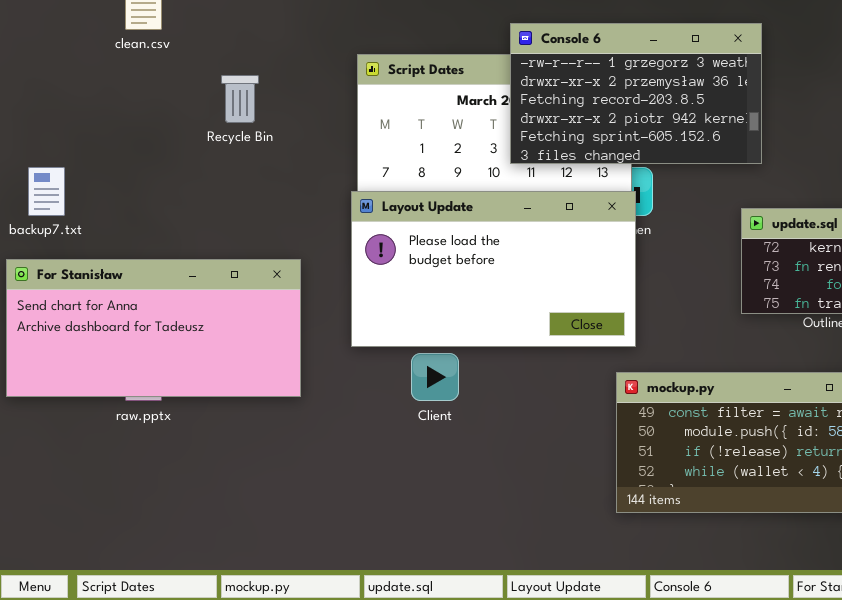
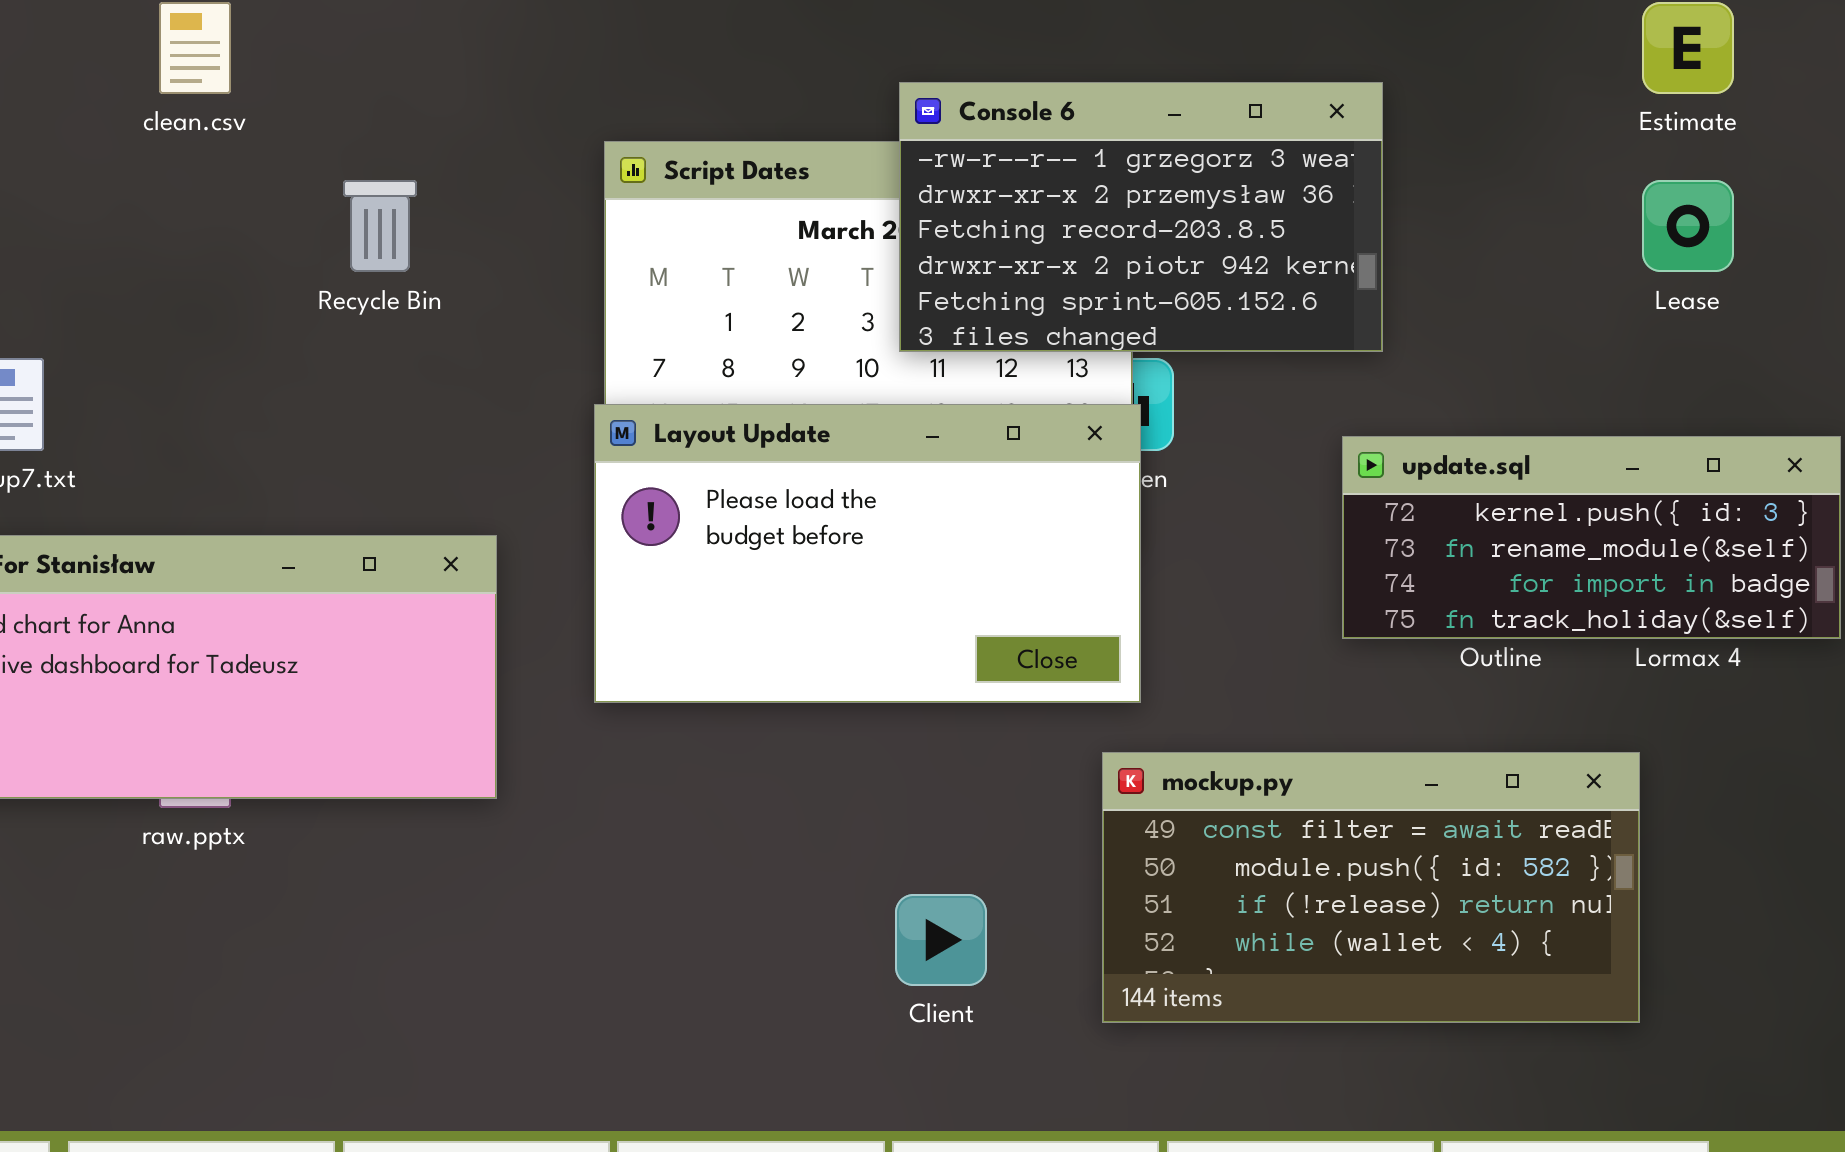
Client: [411,353,459,401] -> [895,894,987,986], moved

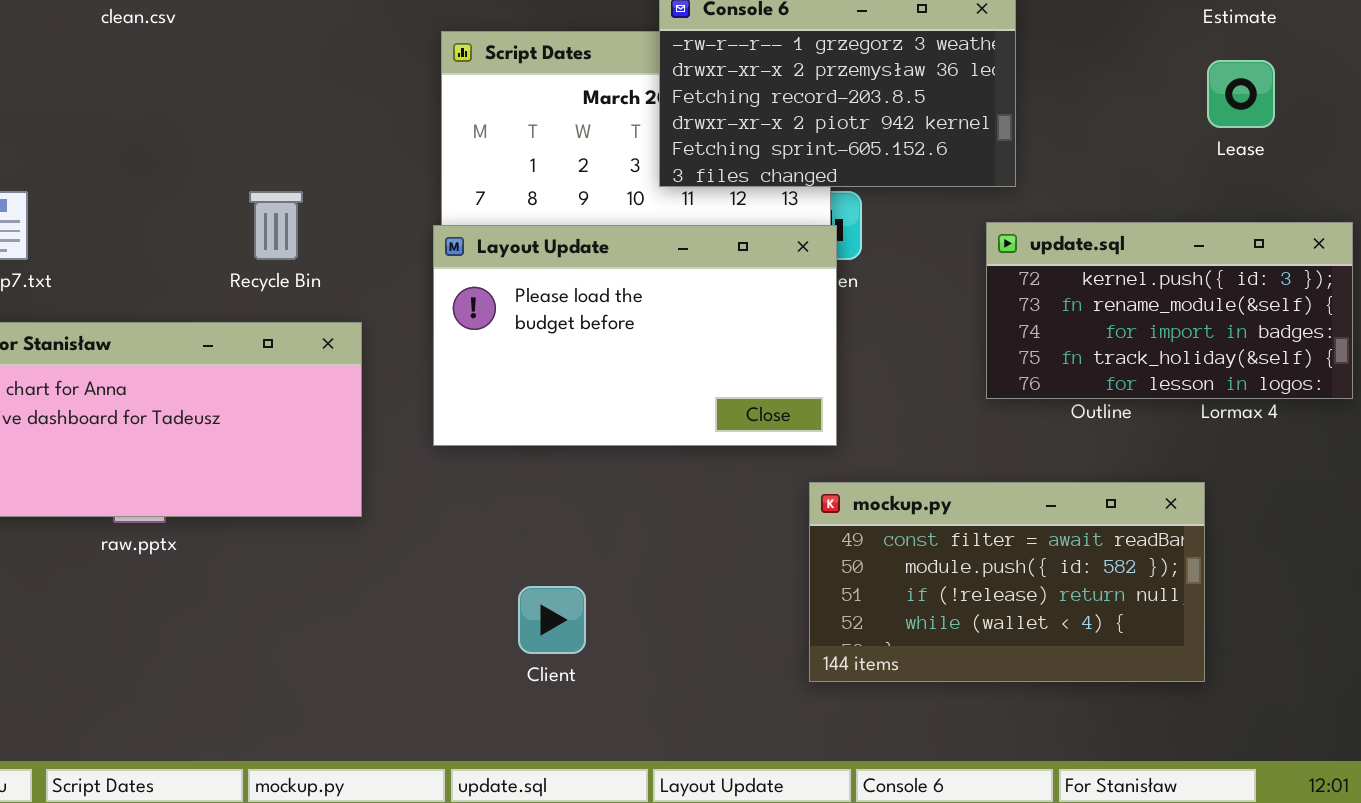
Recycle Bin: [343,180,417,272] -> [249,191,303,260], moved
update.sql: [1342,436,1841,639] -> [986,222,1353,399], resized
Client: [895,894,987,986] -> [518,586,586,654], moved

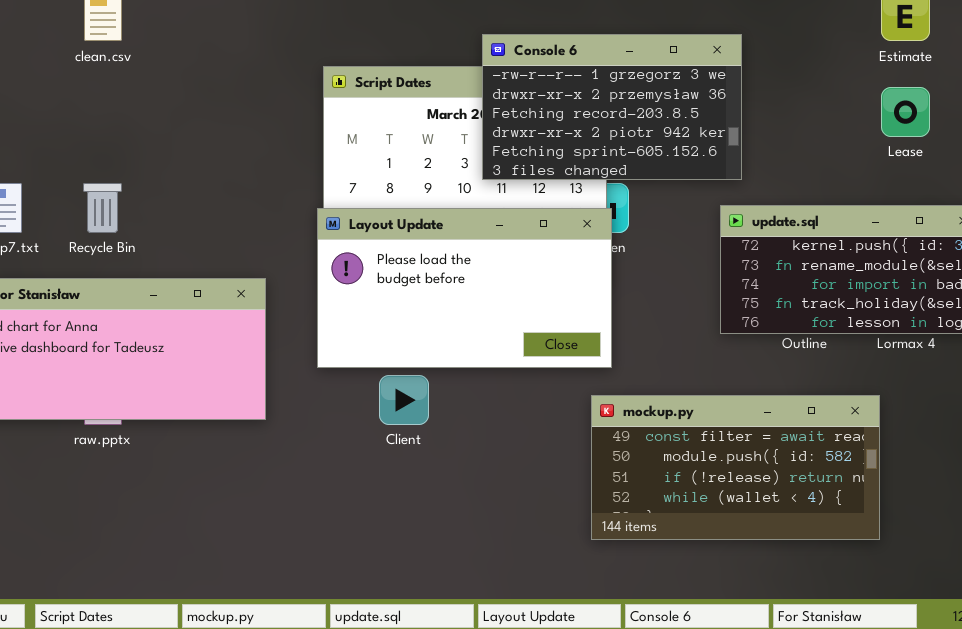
Recycle Bin: [249,191,303,260] -> [83,183,122,233], moved
Client: [518,586,586,654] -> [379,375,429,425], moved

